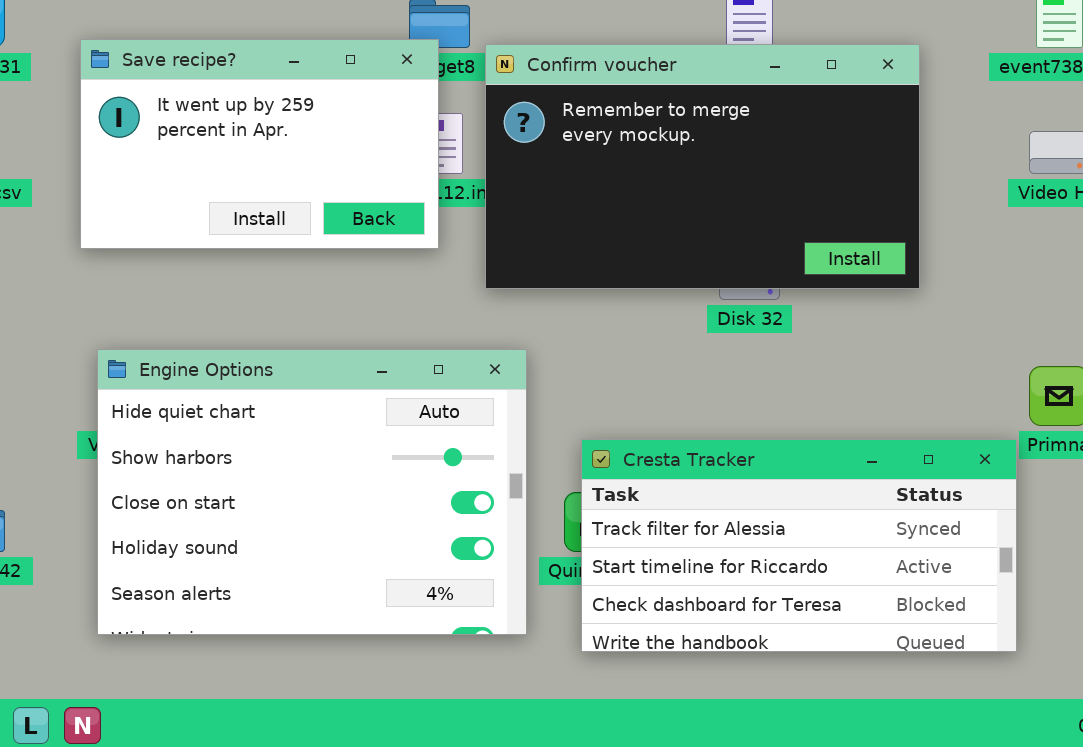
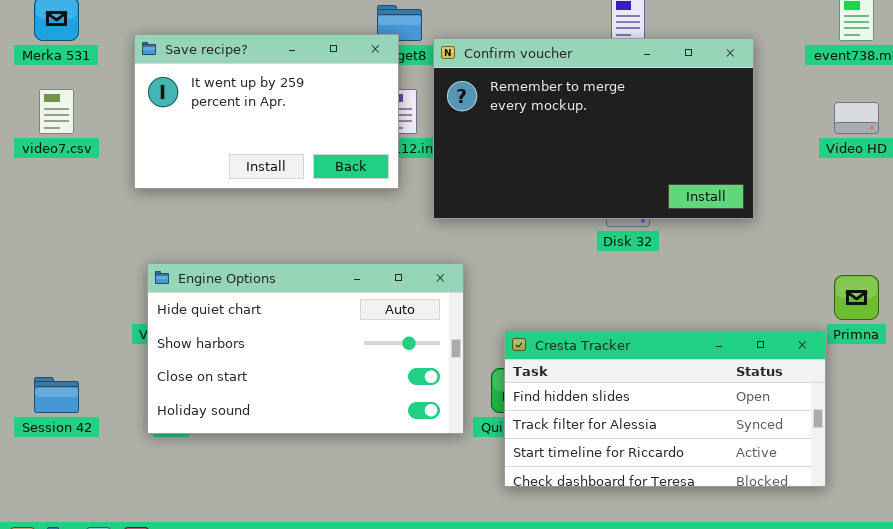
Engine Options: [97,349,527,635] -> [147,263,464,434], resized
Cresta Tracker: [581,439,1017,652] -> [504,330,826,487], scrolled up 1 row

